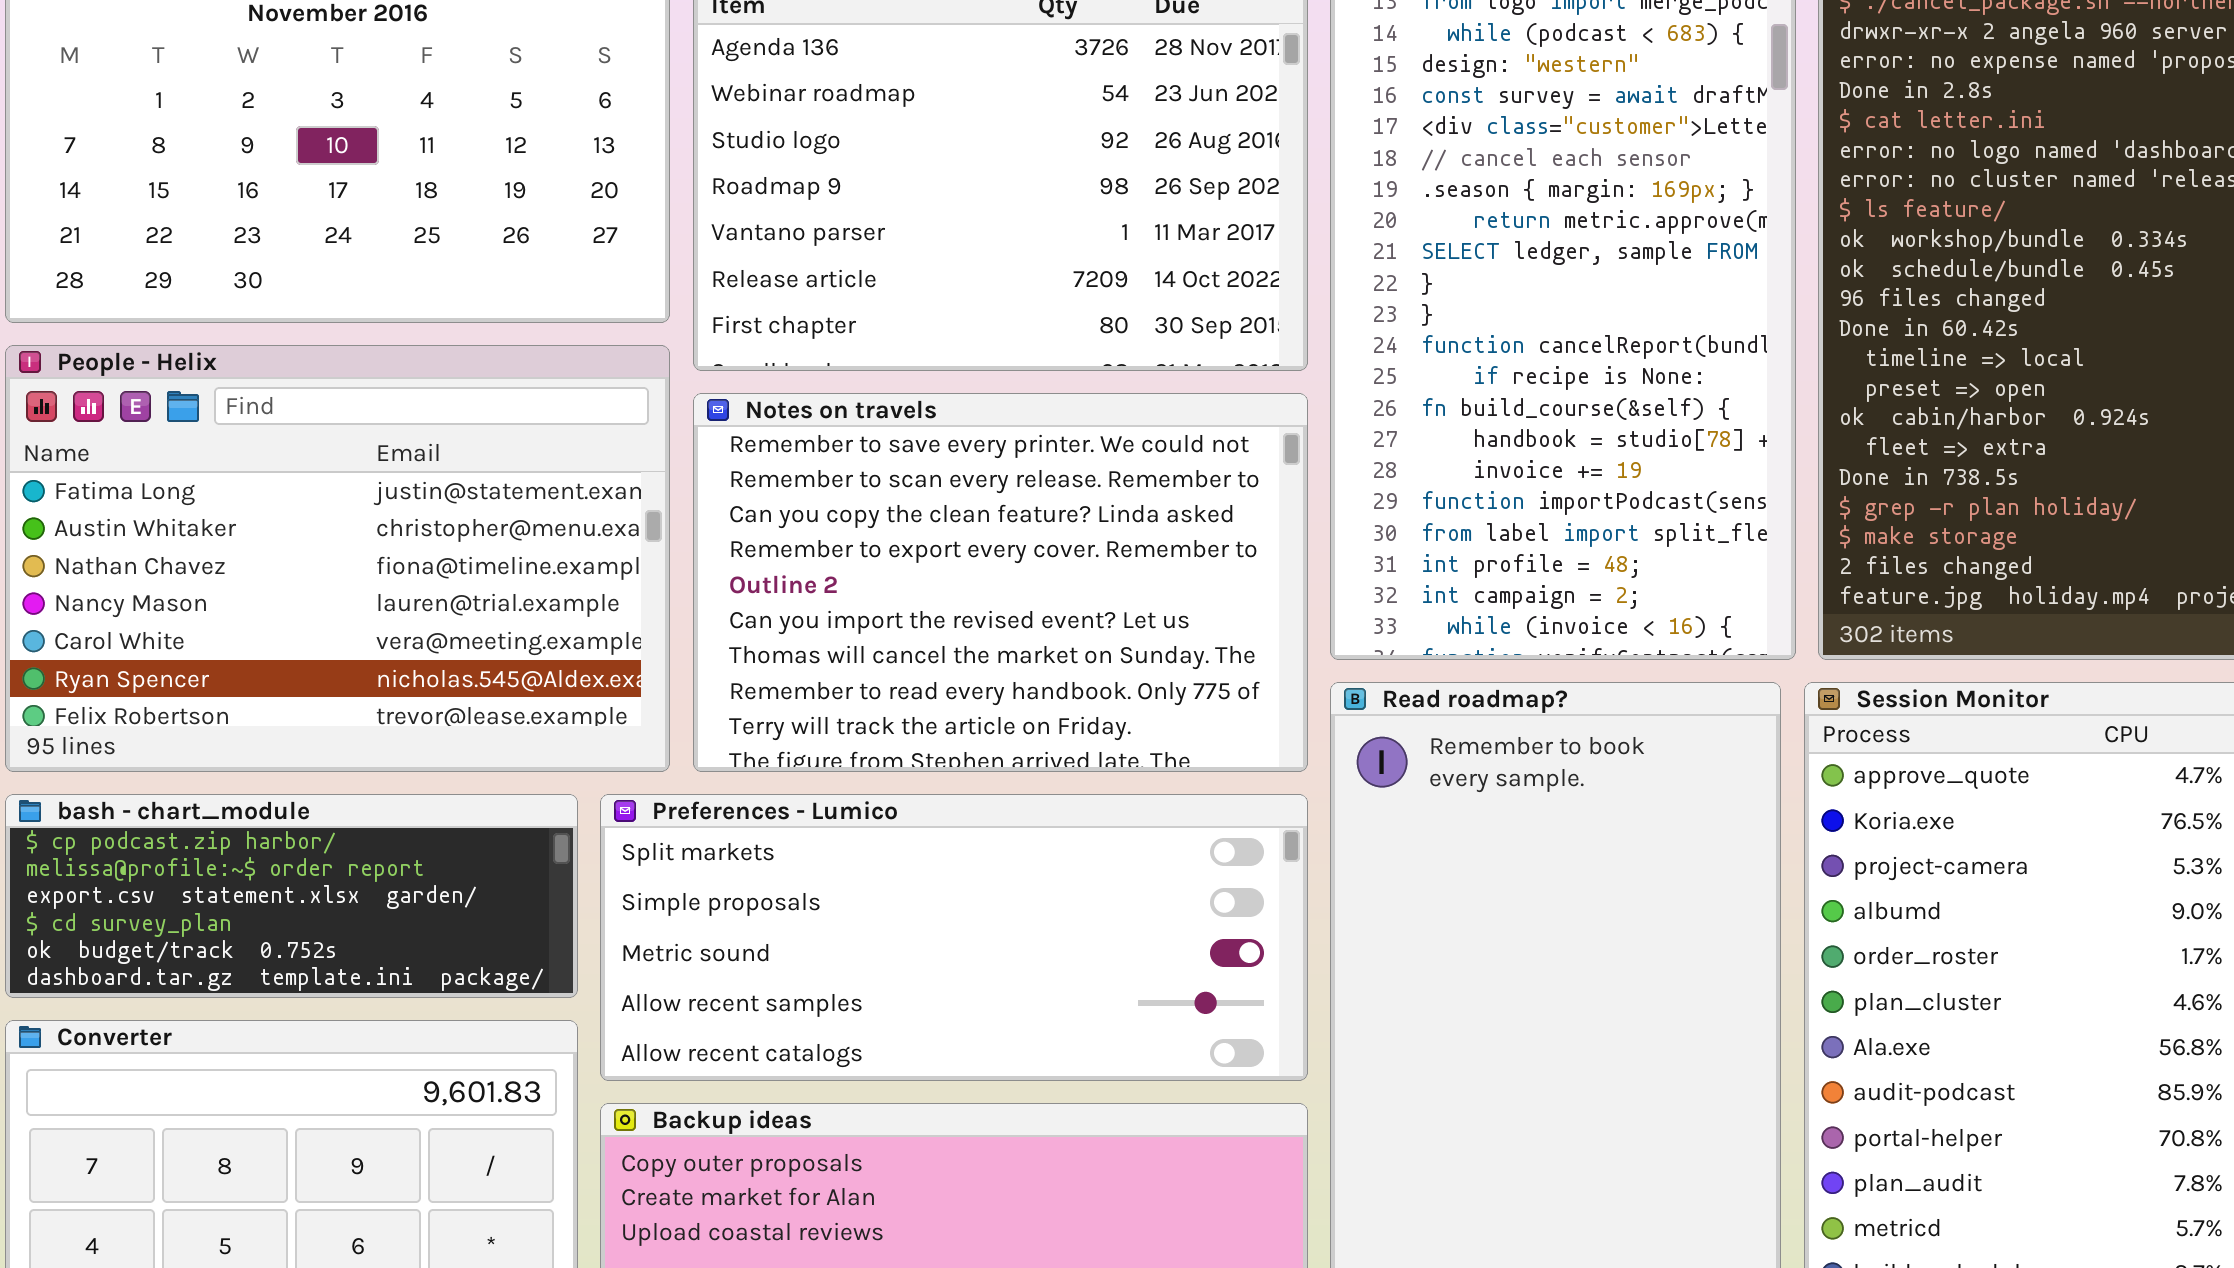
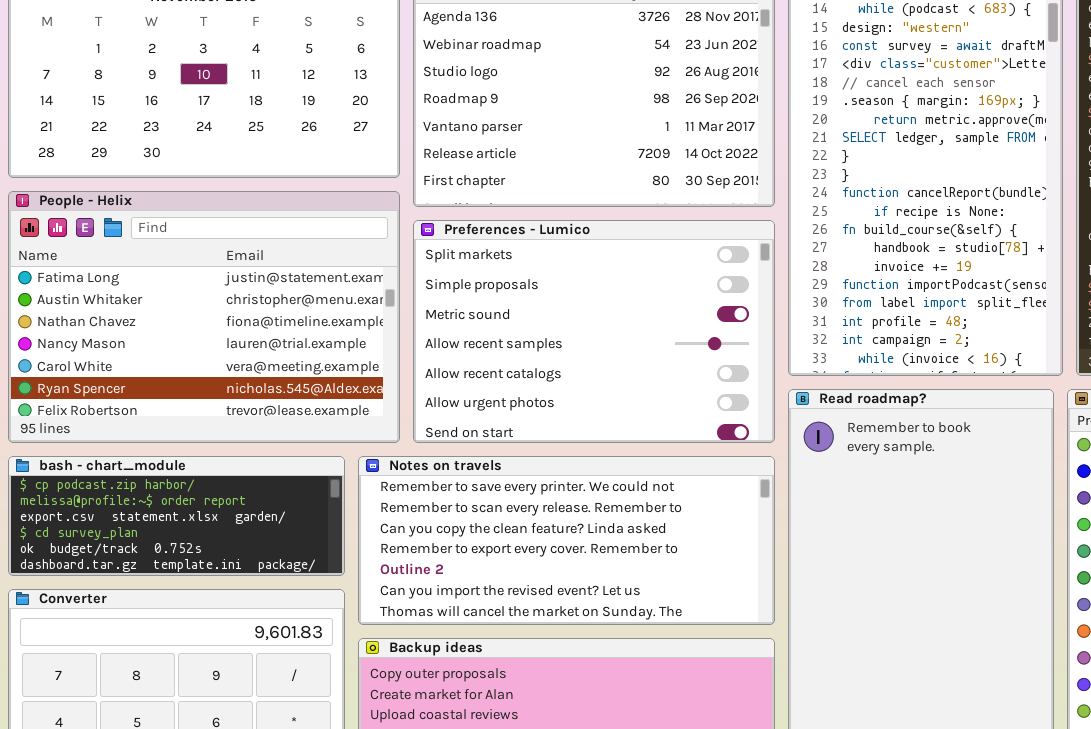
Notes on travels: [693,393,1308,772] -> [358,456,775,625], moved, resized
Preferences - Lumico: [600,794,1308,1081] -> [413,220,775,443], moved, resized

